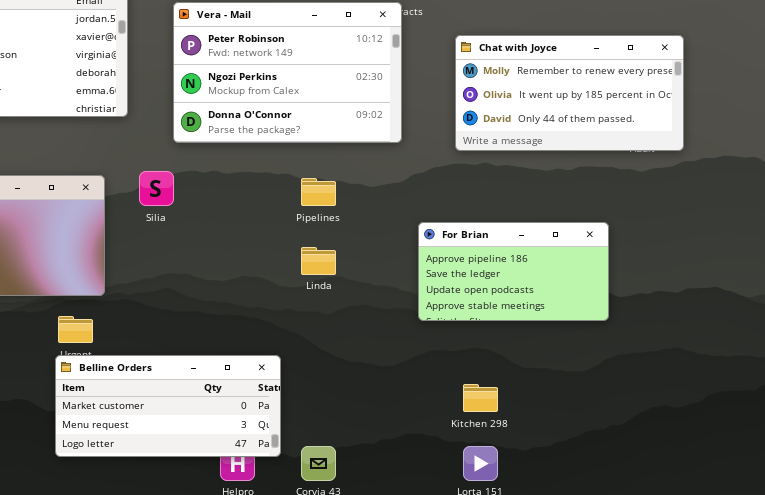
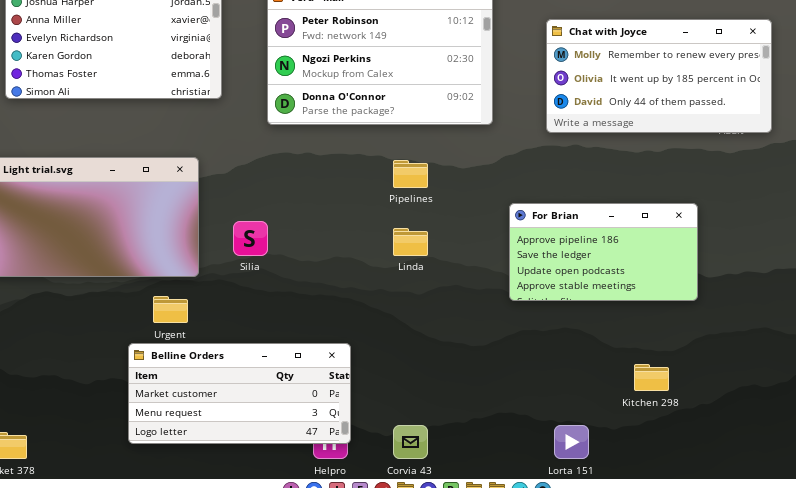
Silia: [139,171,174,206] -> [233,221,268,256], moved
Belline Orders: [55,355,281,457] -> [128,343,351,444], moved
Kitchen 298: [463,384,498,412] -> [634,364,669,391], moved

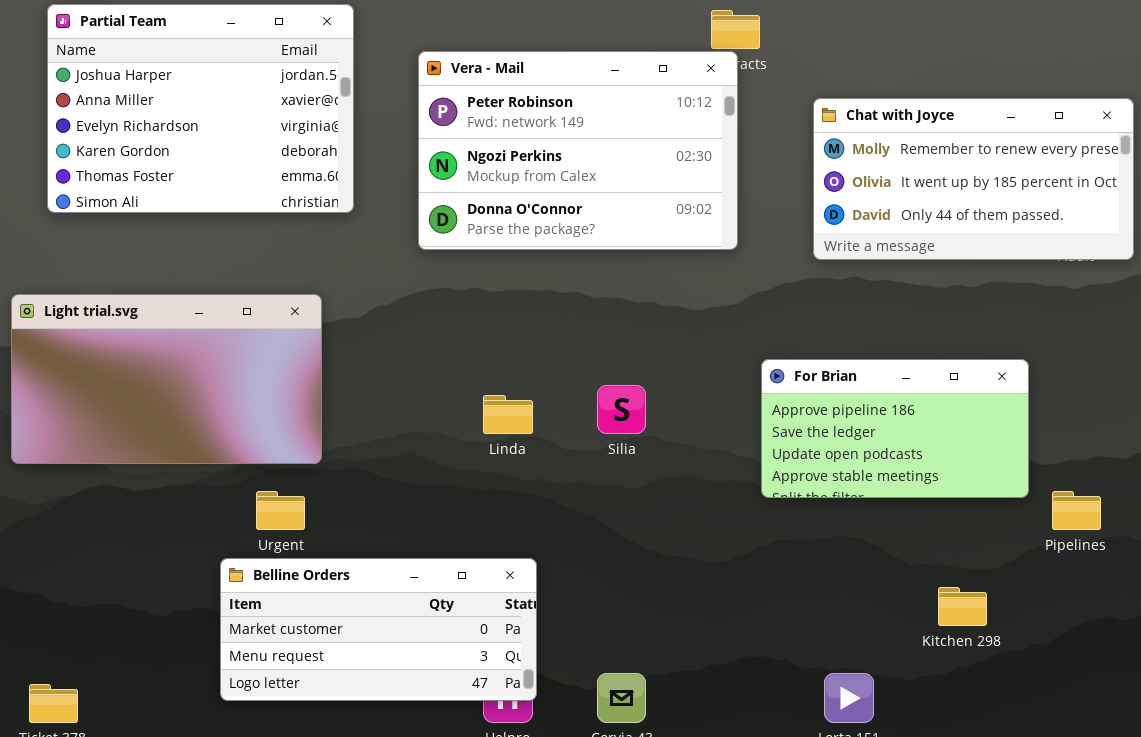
Pipelines: [393,160,428,188] -> [1052,491,1101,530], moved
Silia: [233,221,268,256] -> [597,385,646,434], moved
Linda: [393,228,428,256] -> [483,395,533,434], moved

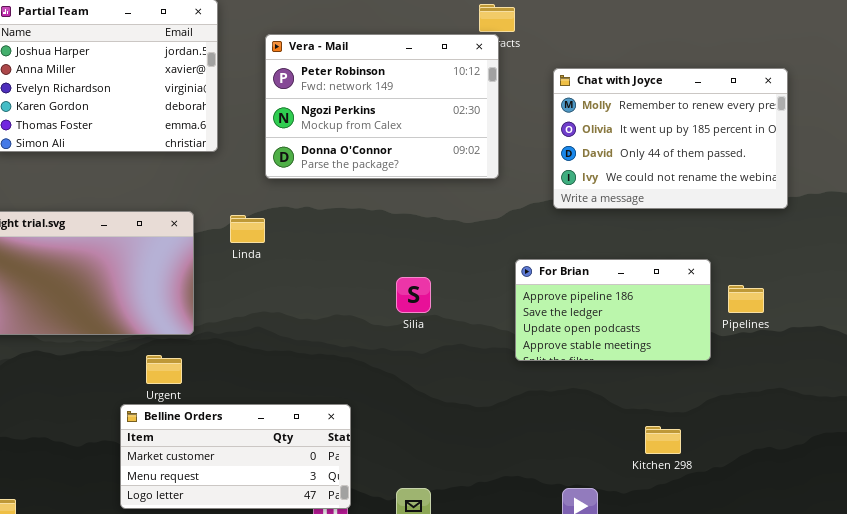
Chat with Joyce: [813,98,1134,260] -> [553,68,788,209], resized
Linda: [483,395,533,434] -> [230,215,265,243], moved
Pipelines: [1052,491,1101,530] -> [728,285,764,313], moved

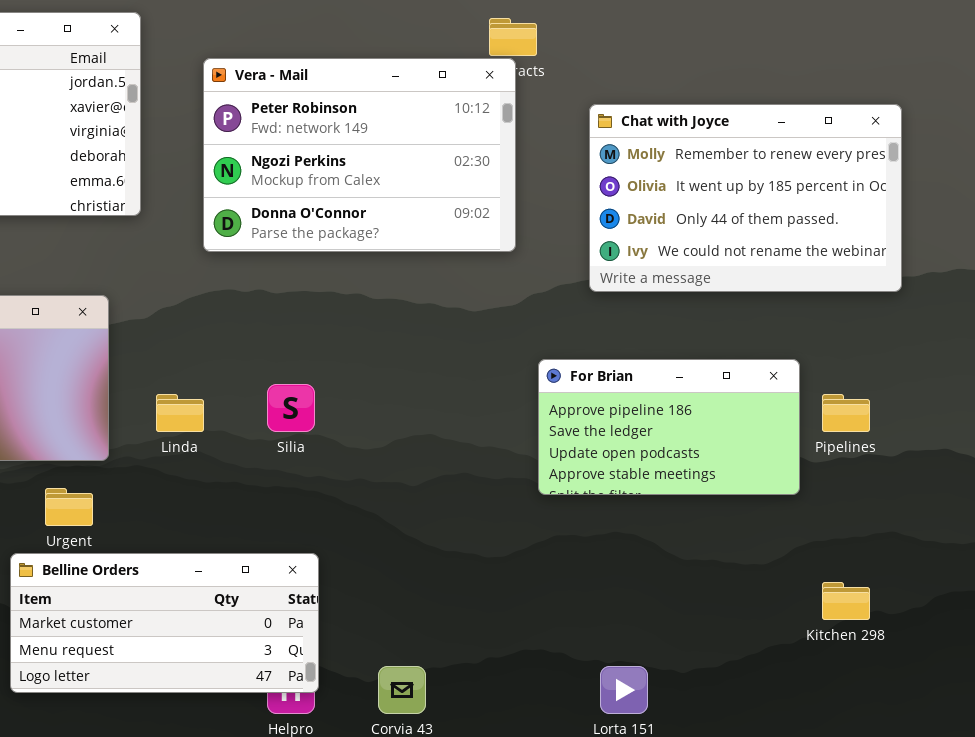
Linda: [230,215,265,243] -> [156,394,204,432], moved
Silia: [396,277,431,313] -> [267,384,315,432], moved
Kitchen 298: [645,426,681,454] -> [822,582,870,620], moved

